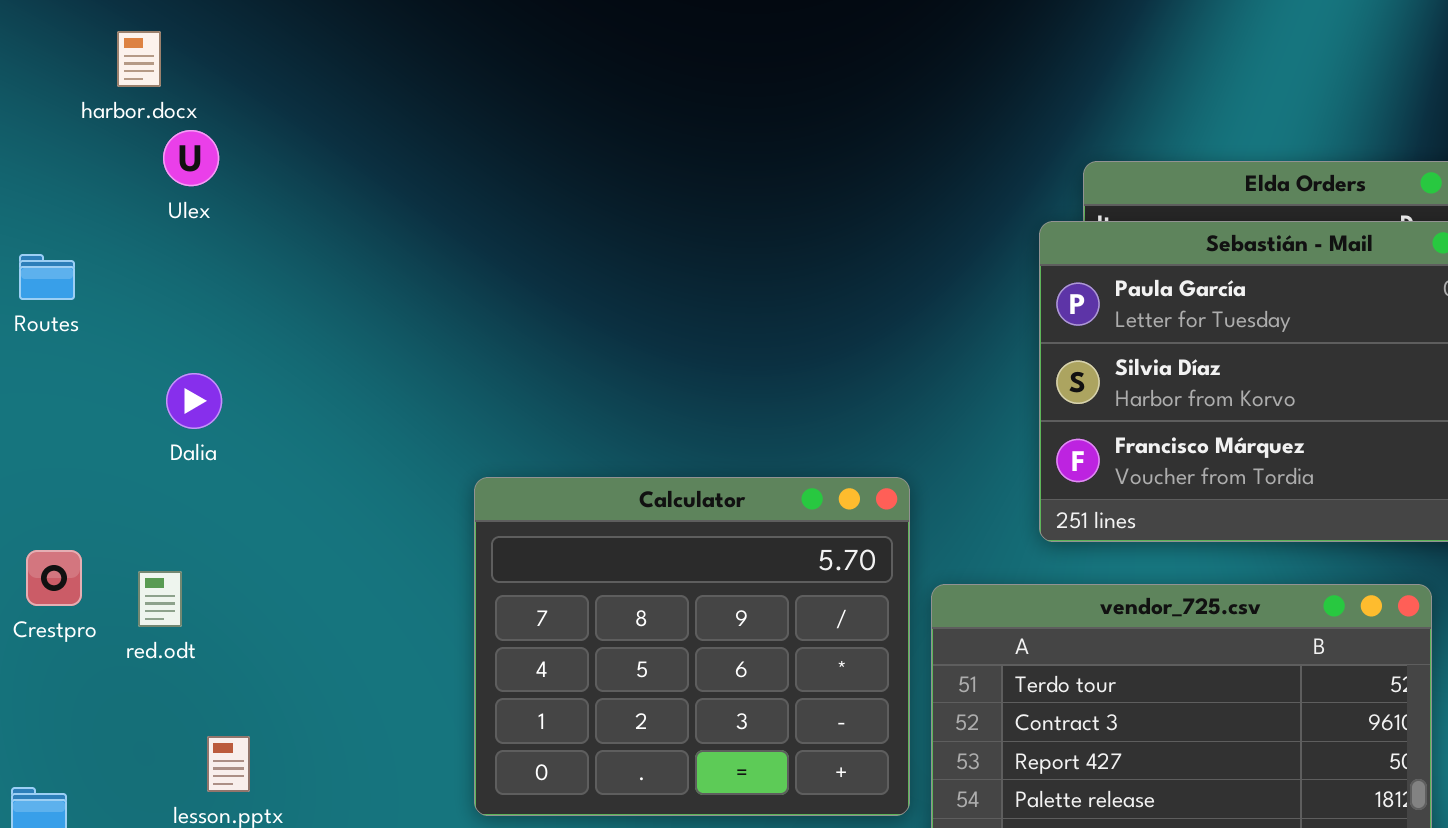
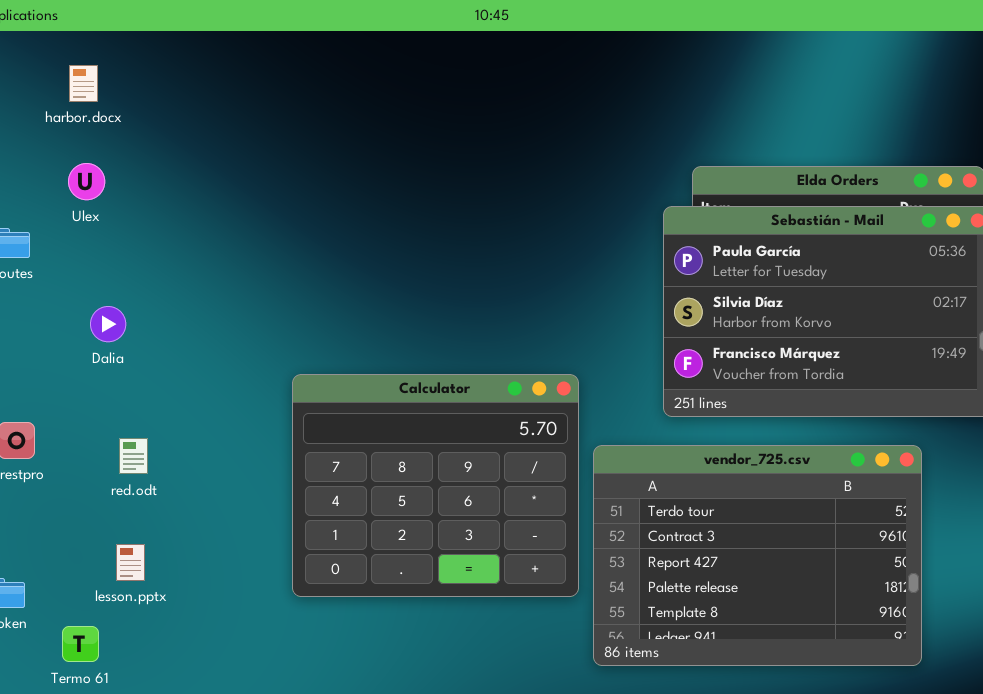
harbor.docx: [117,31,161,87] -> [69,65,98,102], moved
Ulex: [163,130,219,186] -> [68,163,105,200], moved
red.odt: [138,571,182,627] -> [119,438,148,474], moved

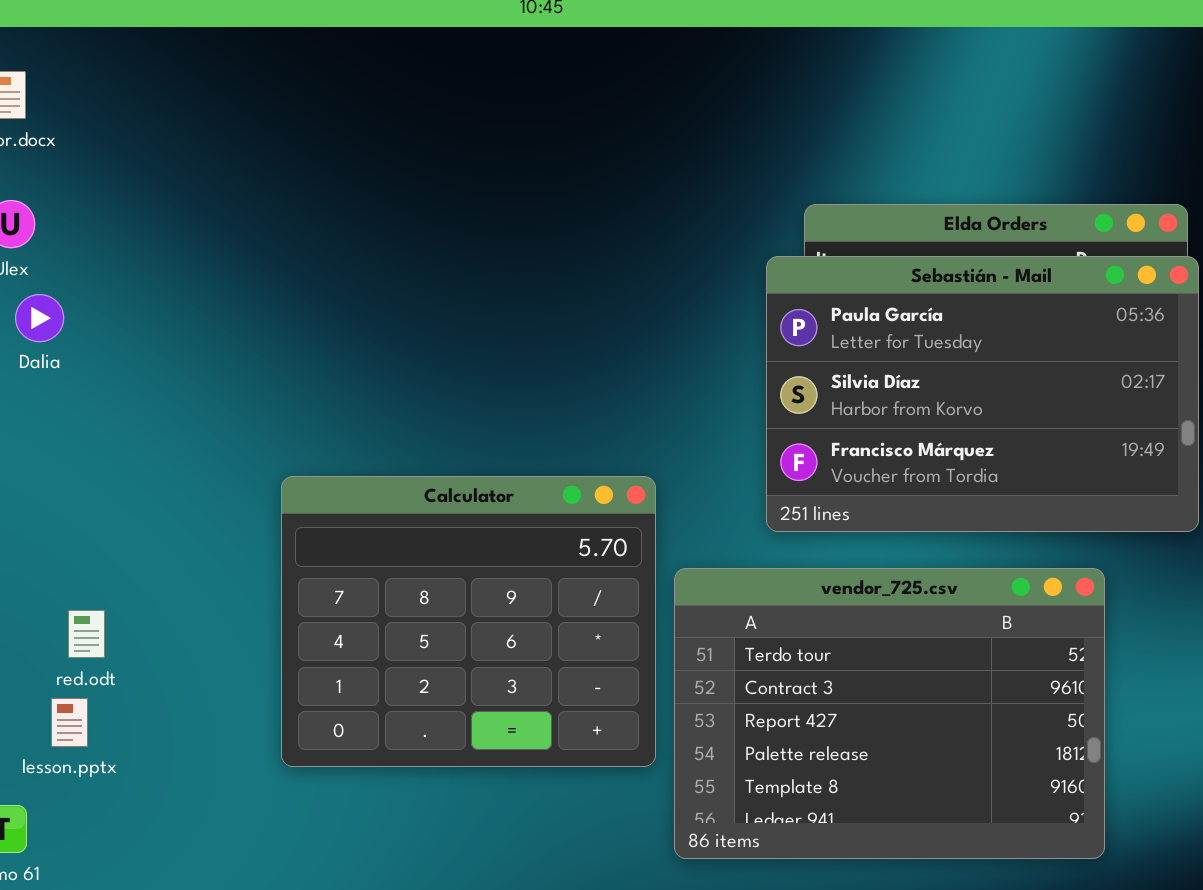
Dalia: [90,306,126,342] -> [15,294,64,342], moved
red.odt: [119,438,148,474] -> [68,610,105,658], moved

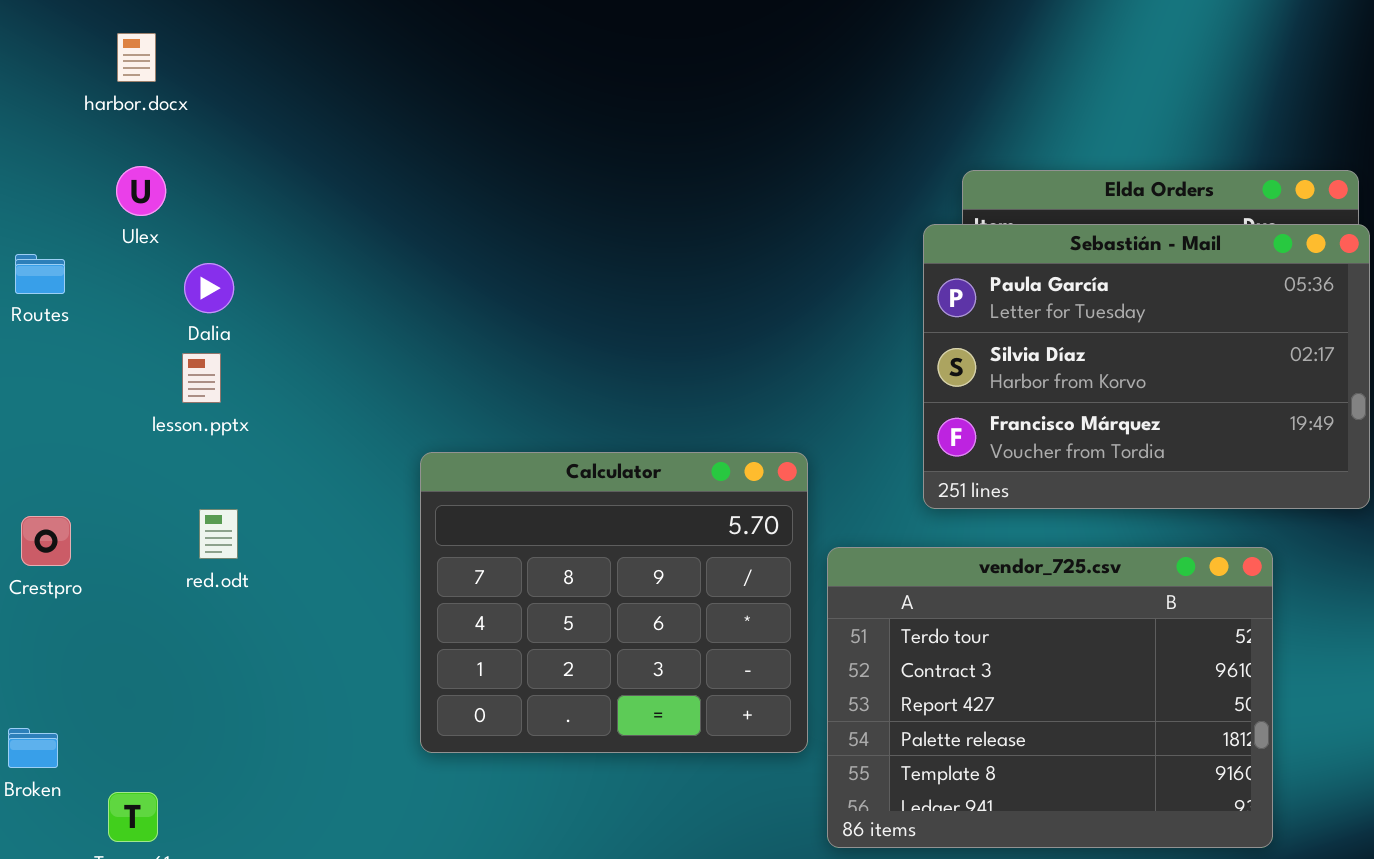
Dalia: [15,294,64,342] -> [184,263,234,313], moved
red.odt: [68,610,105,658] -> [199,509,238,559], moved
lesson.pptx: [51,698,88,747] -> [182,353,221,403], moved

